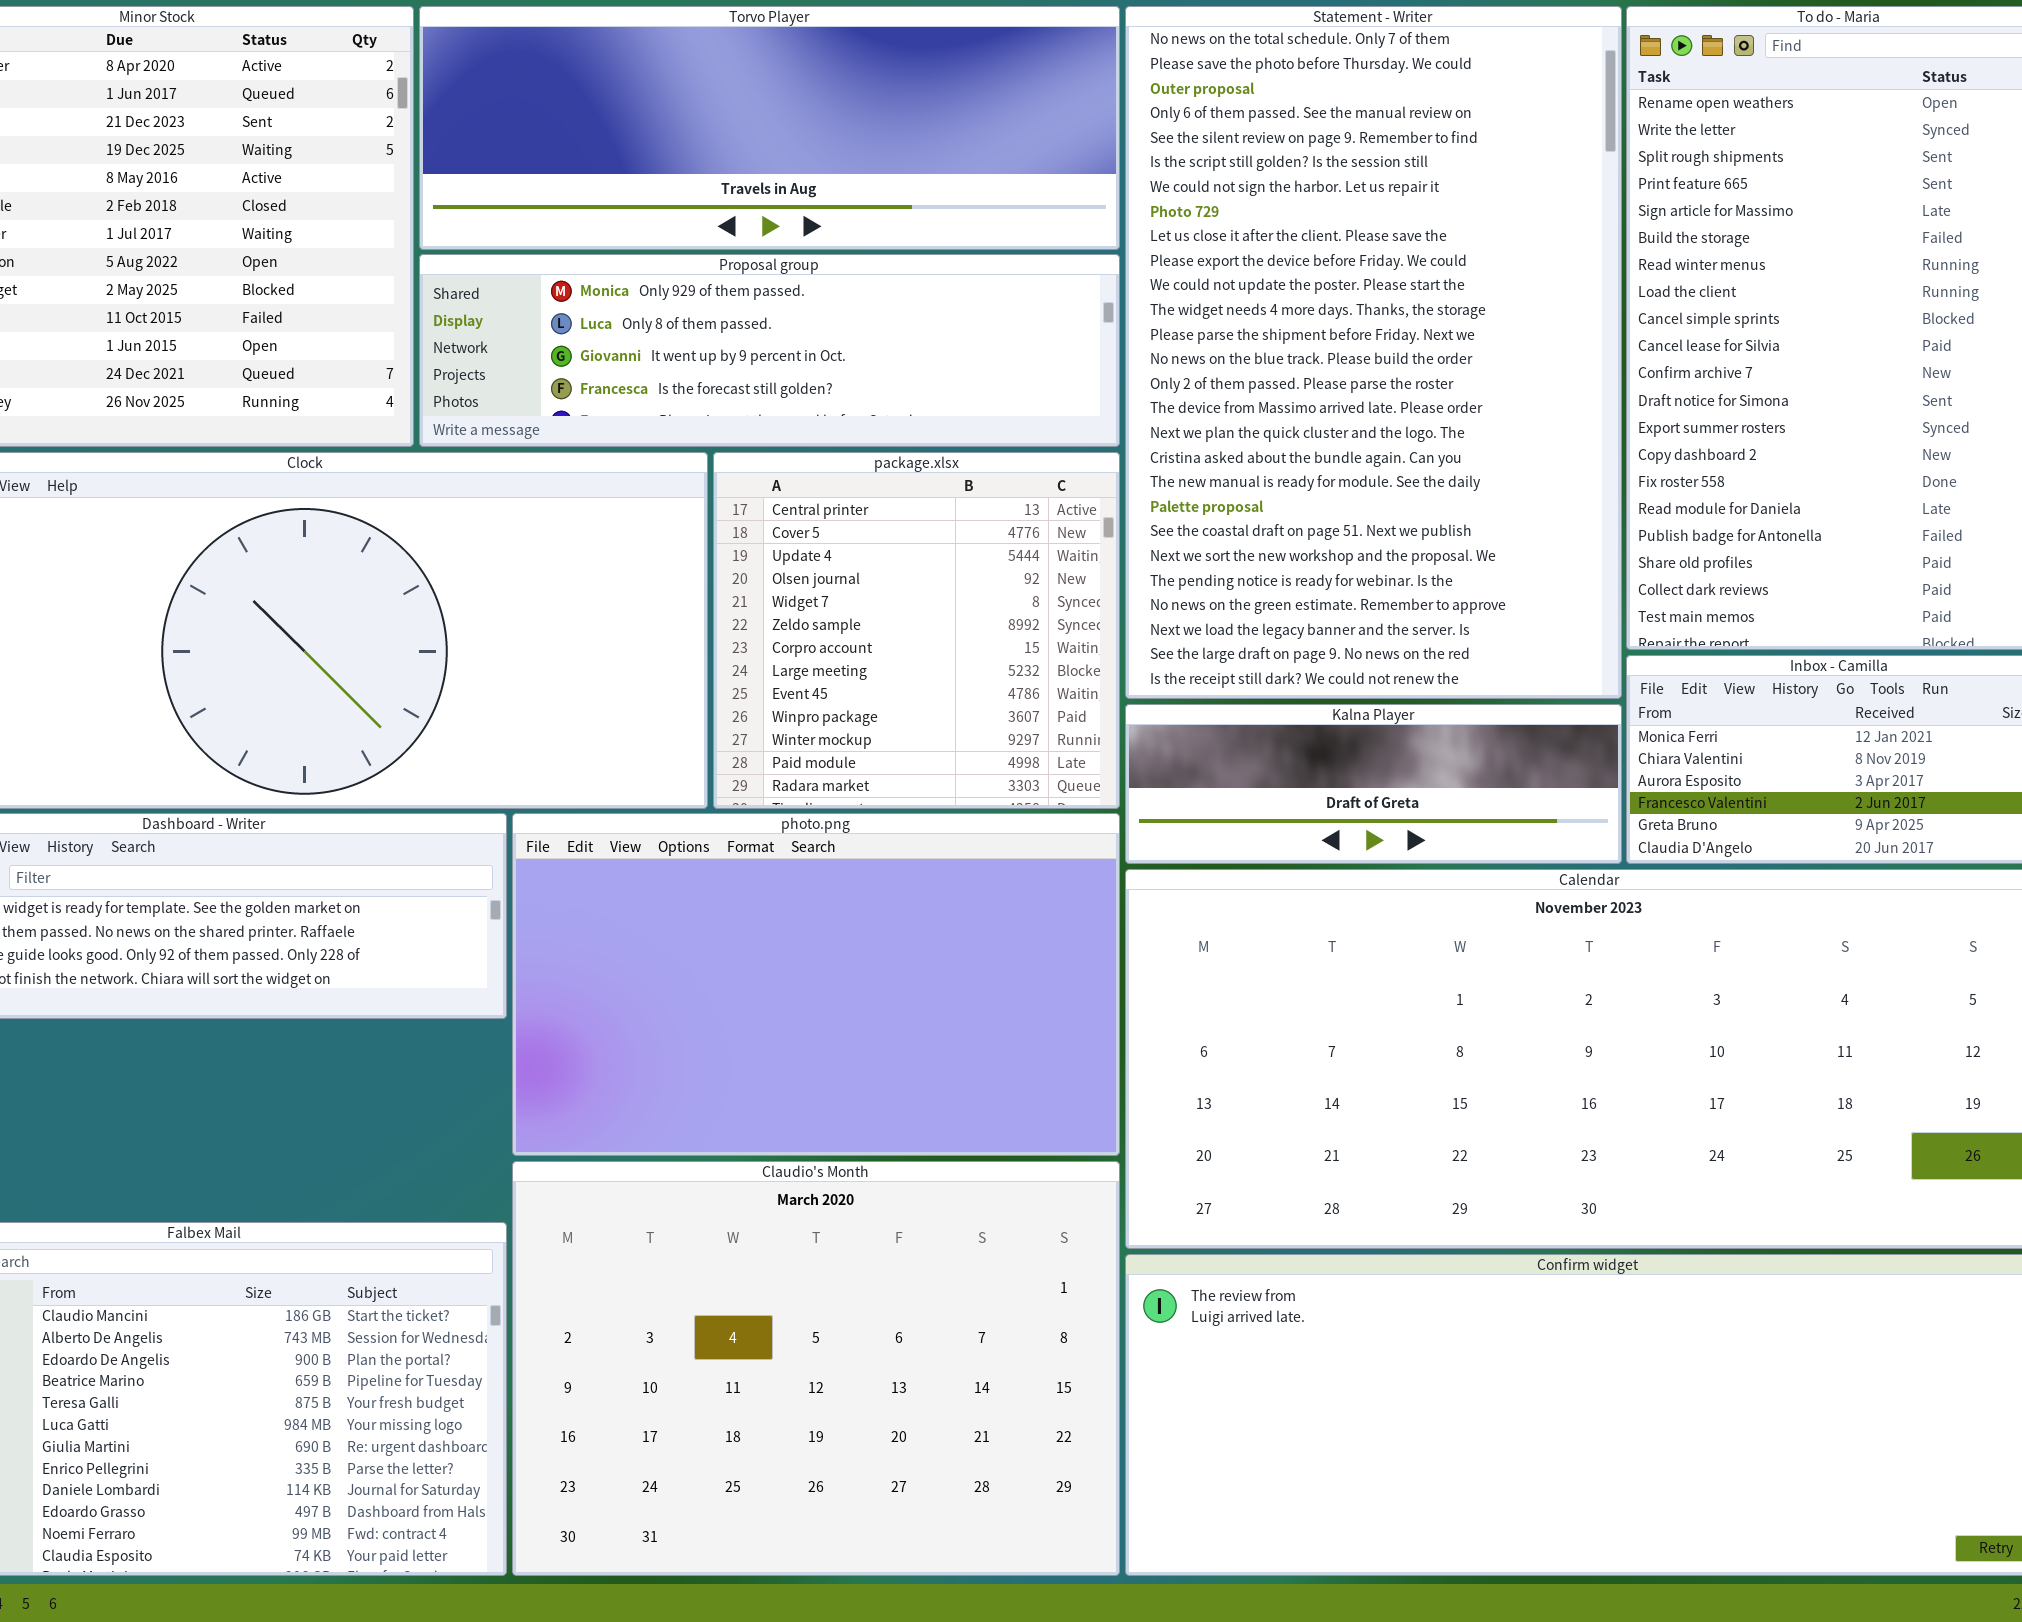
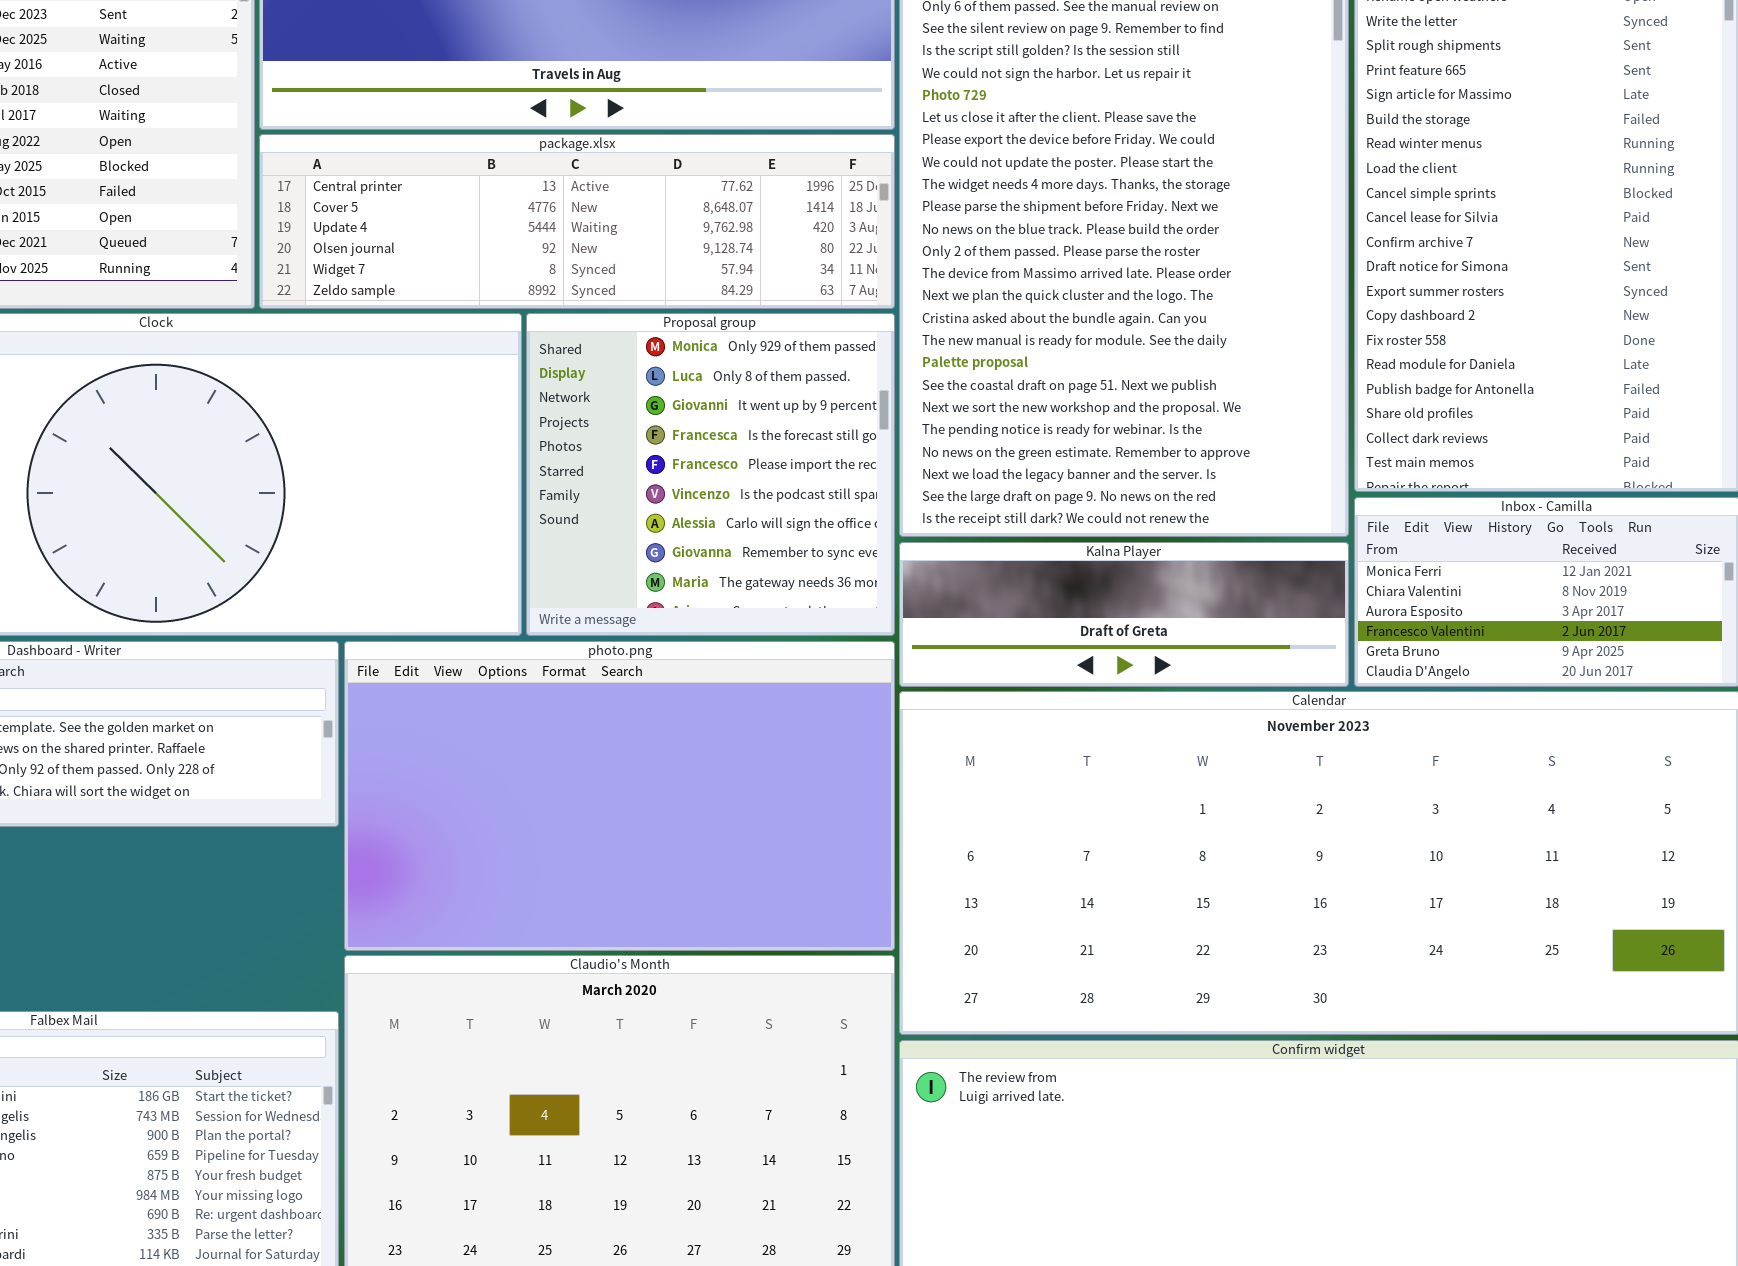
Proposal group: [419,254,1120,447] -> [526,313,895,636], moved, resized
package.xlsx: [713,452,1120,809] -> [259,134,895,309], moved, resized

